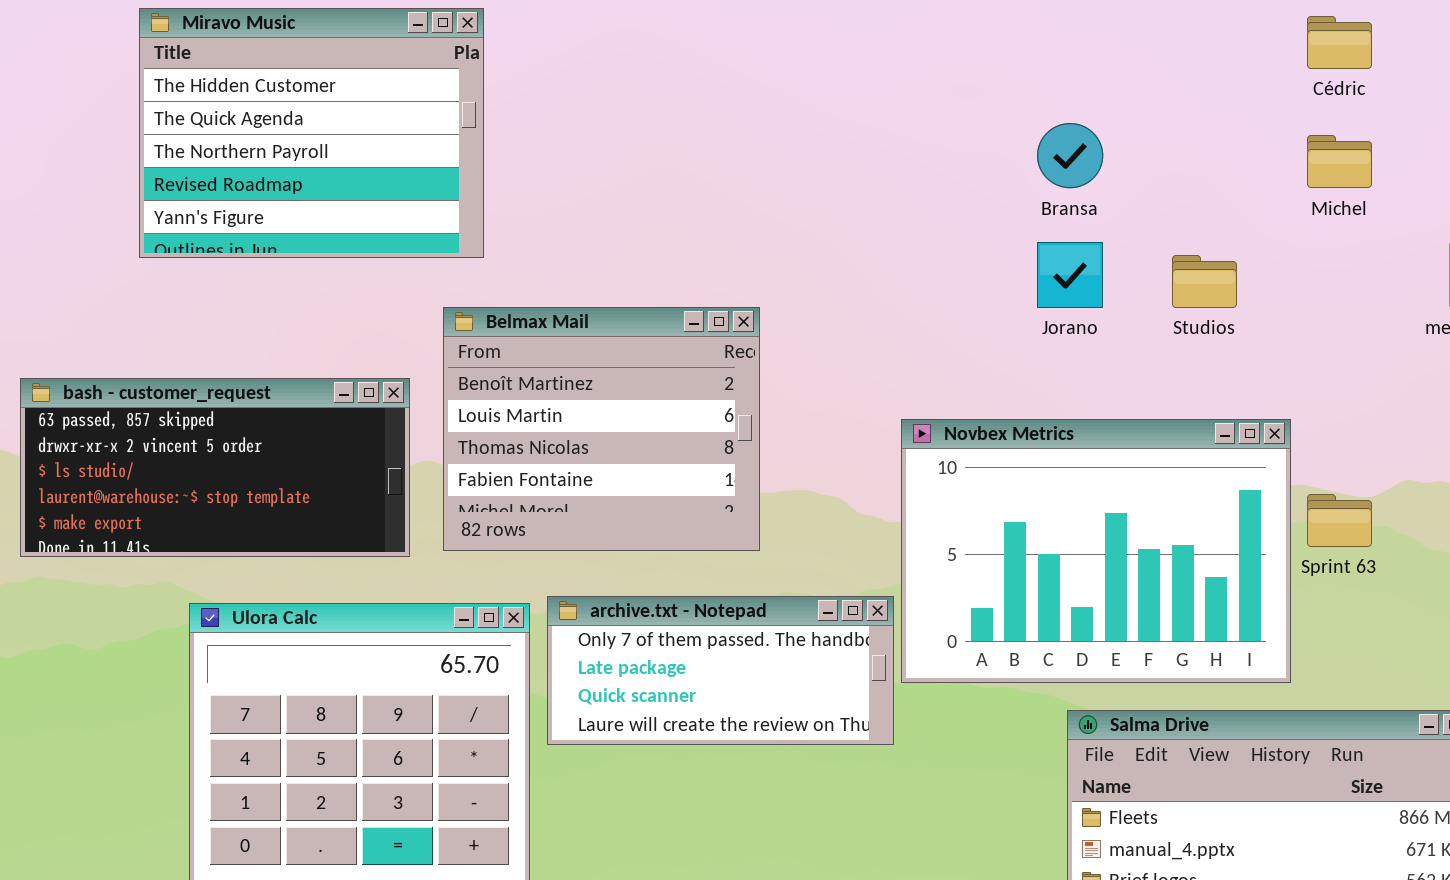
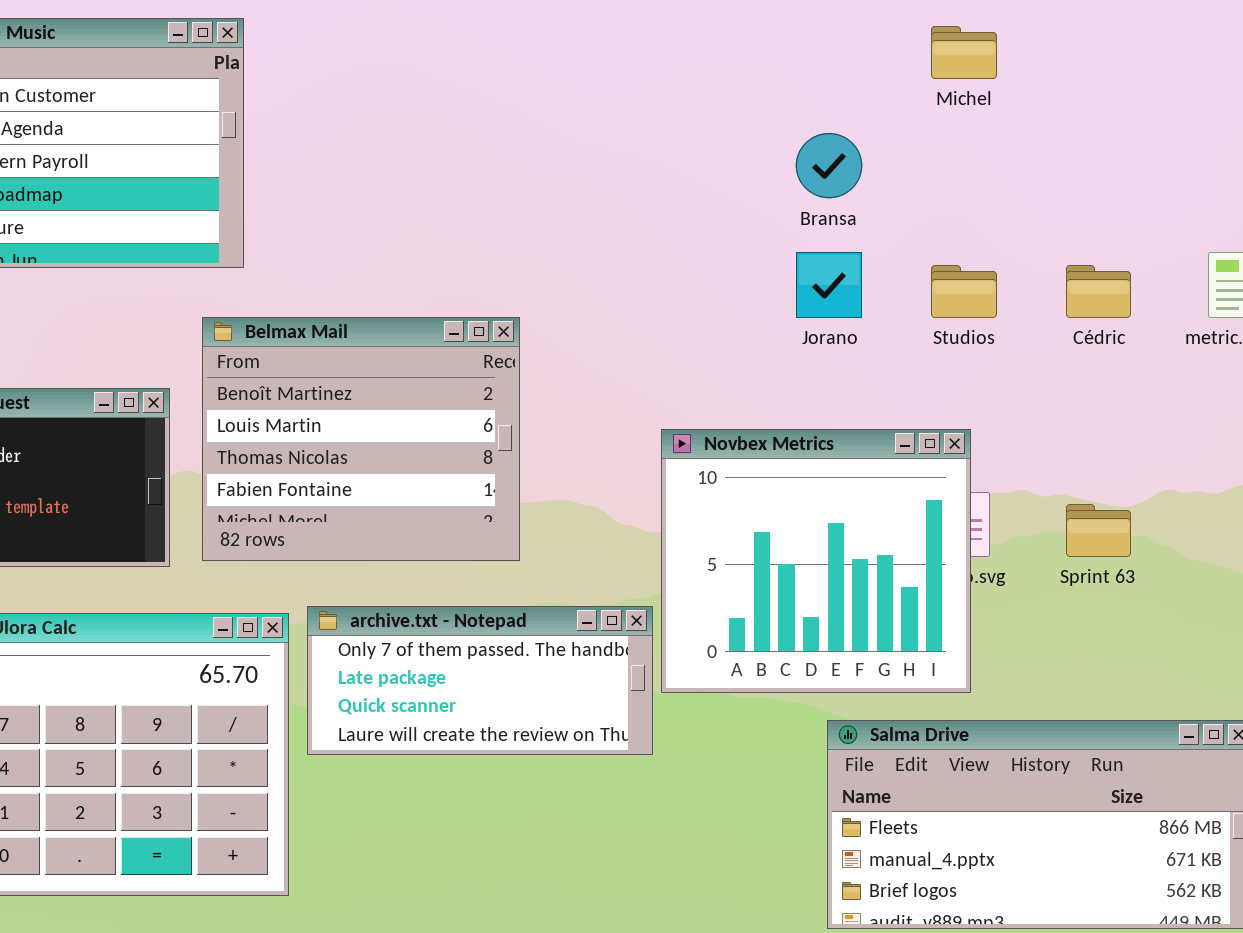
Cédric: [1307,16,1372,69] -> [1066,265,1131,318], moved
Michel: [1307,135,1372,188] -> [931,26,997,79], moved
Novbex Metrics: [901,419,1291,683] -> [661,429,971,693], resized

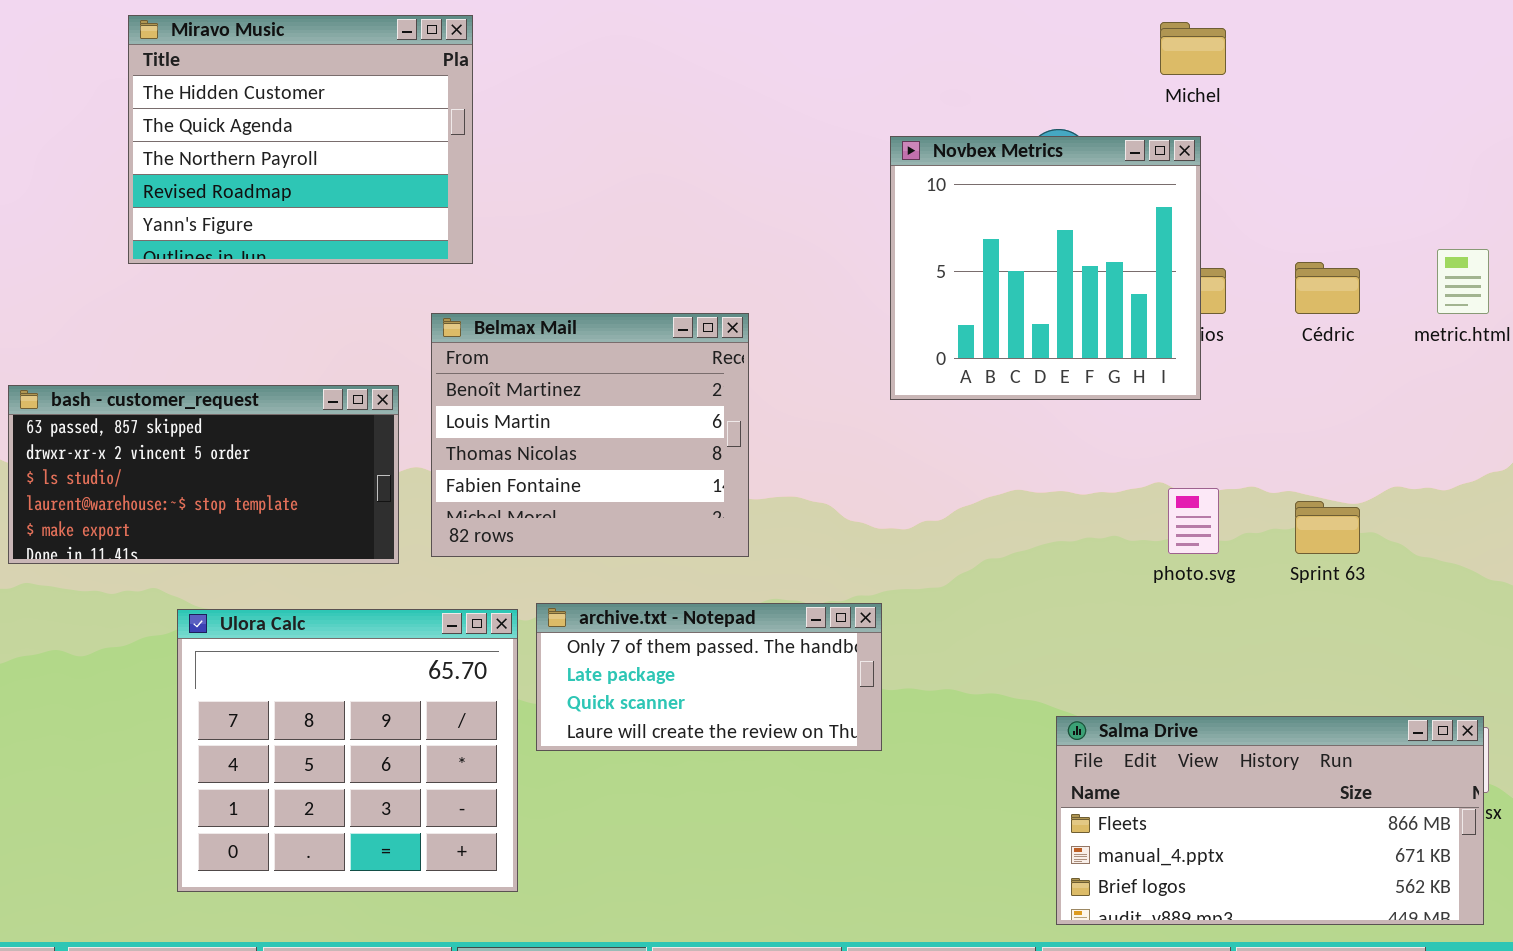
Novbex Metrics: [661,429,971,693] -> [890,136,1201,400], moved

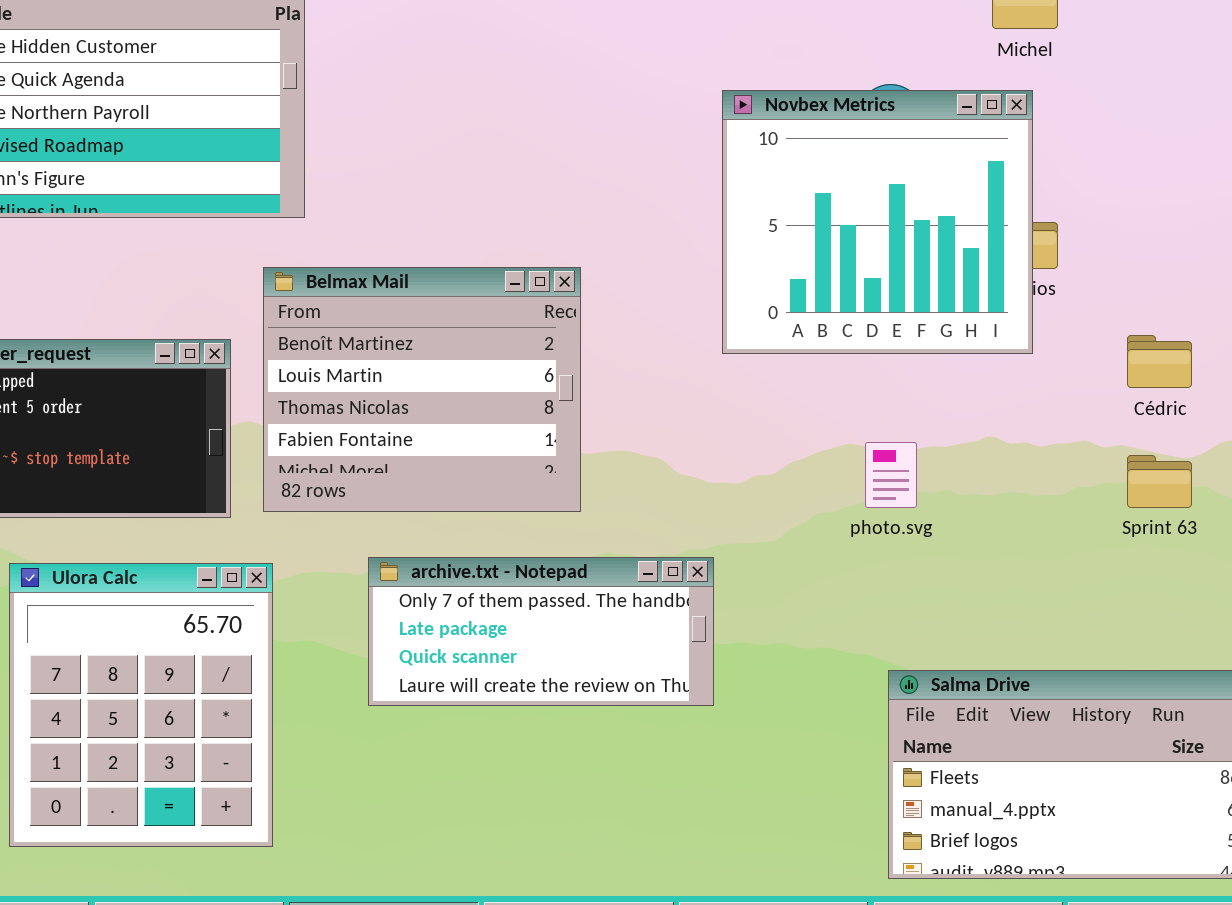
Cédric: [1295,262,1360,314] -> [1127,335,1192,388], moved
photo.svg: [1168,488,1219,554] -> [865,442,917,508], moved
Ulora Calc: [177,609,518,892] -> [9,563,273,847], resized

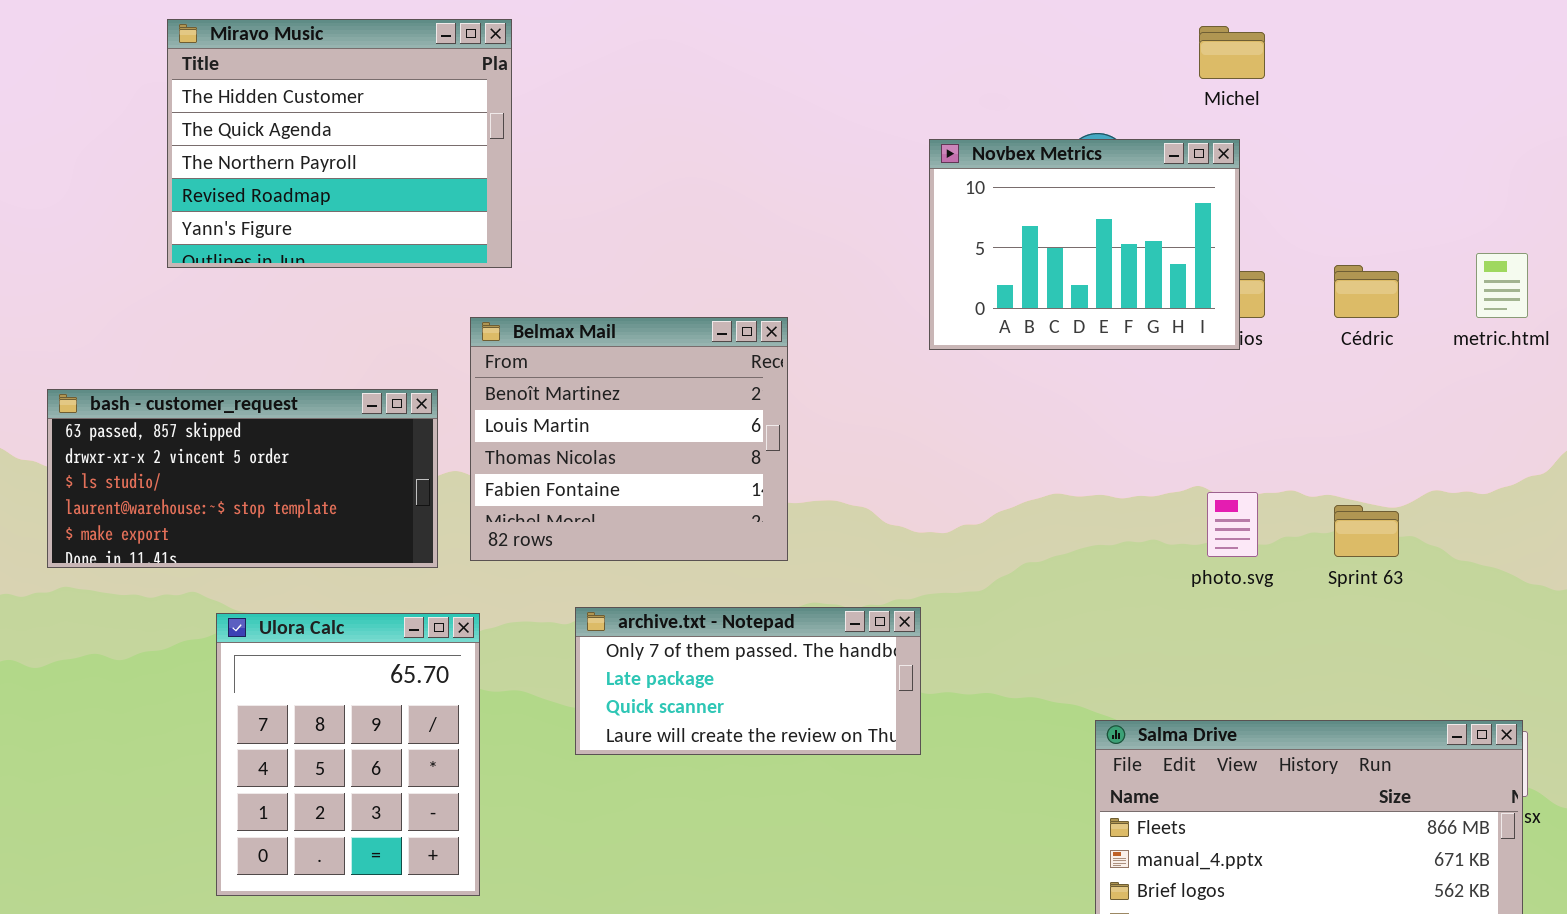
Novbex Metrics: [722,90,1033,354] -> [929,139,1240,350], resized
Cédric: [1127,335,1192,388] -> [1334,265,1399,318], moved
photo.svg: [865,442,917,508] -> [1207,492,1258,557], moved

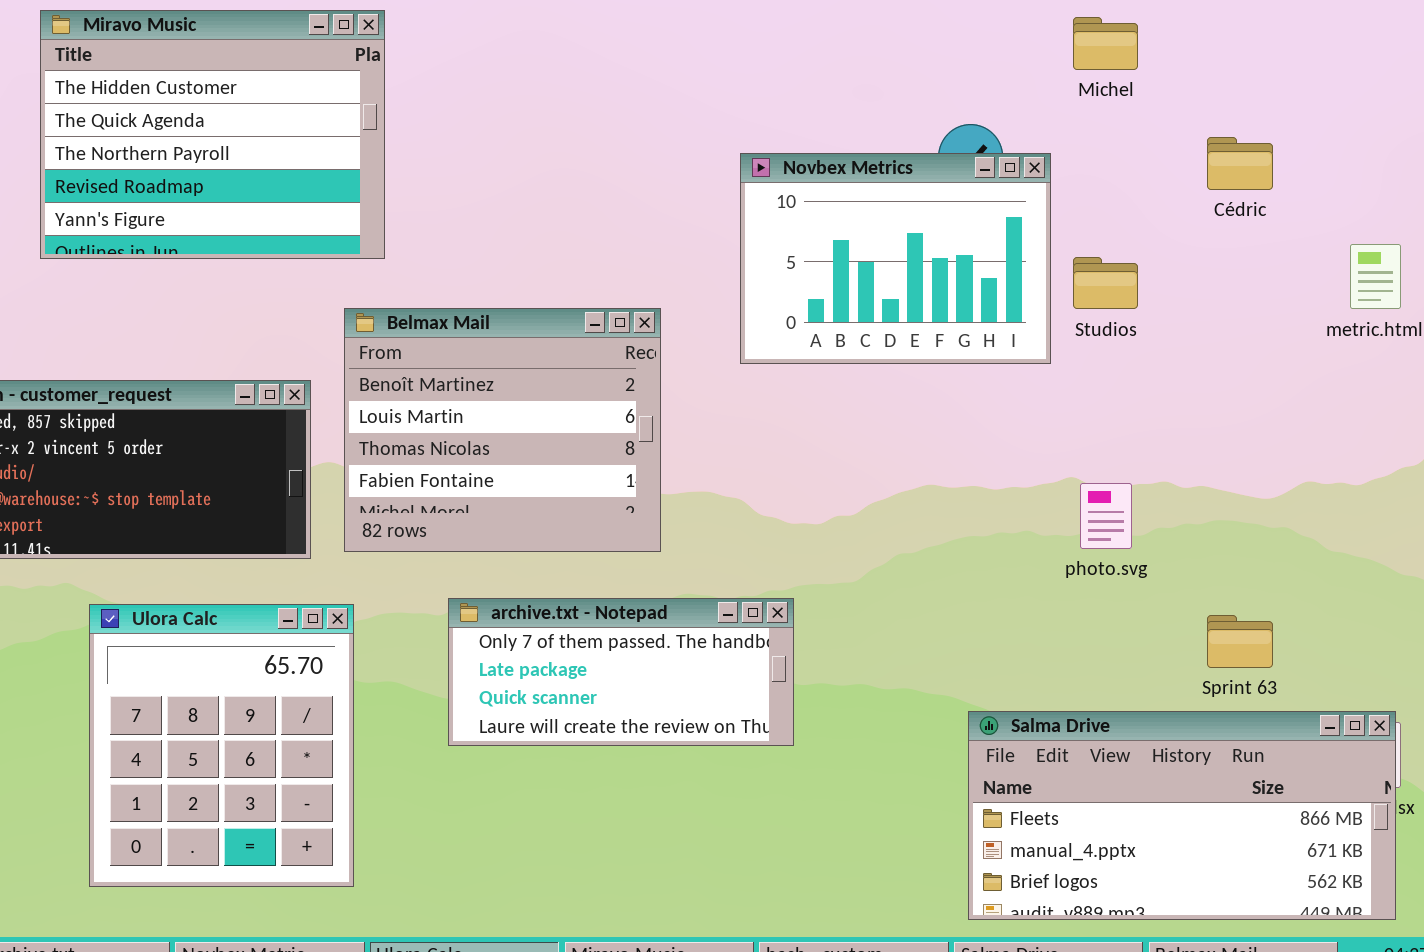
Novbex Metrics: [929,139,1240,350] -> [740,153,1051,364], moved
Cédric: [1334,265,1399,318] -> [1207,137,1273,190], moved
Sprint 63: [1334,505,1399,557] -> [1207,615,1273,668], moved

